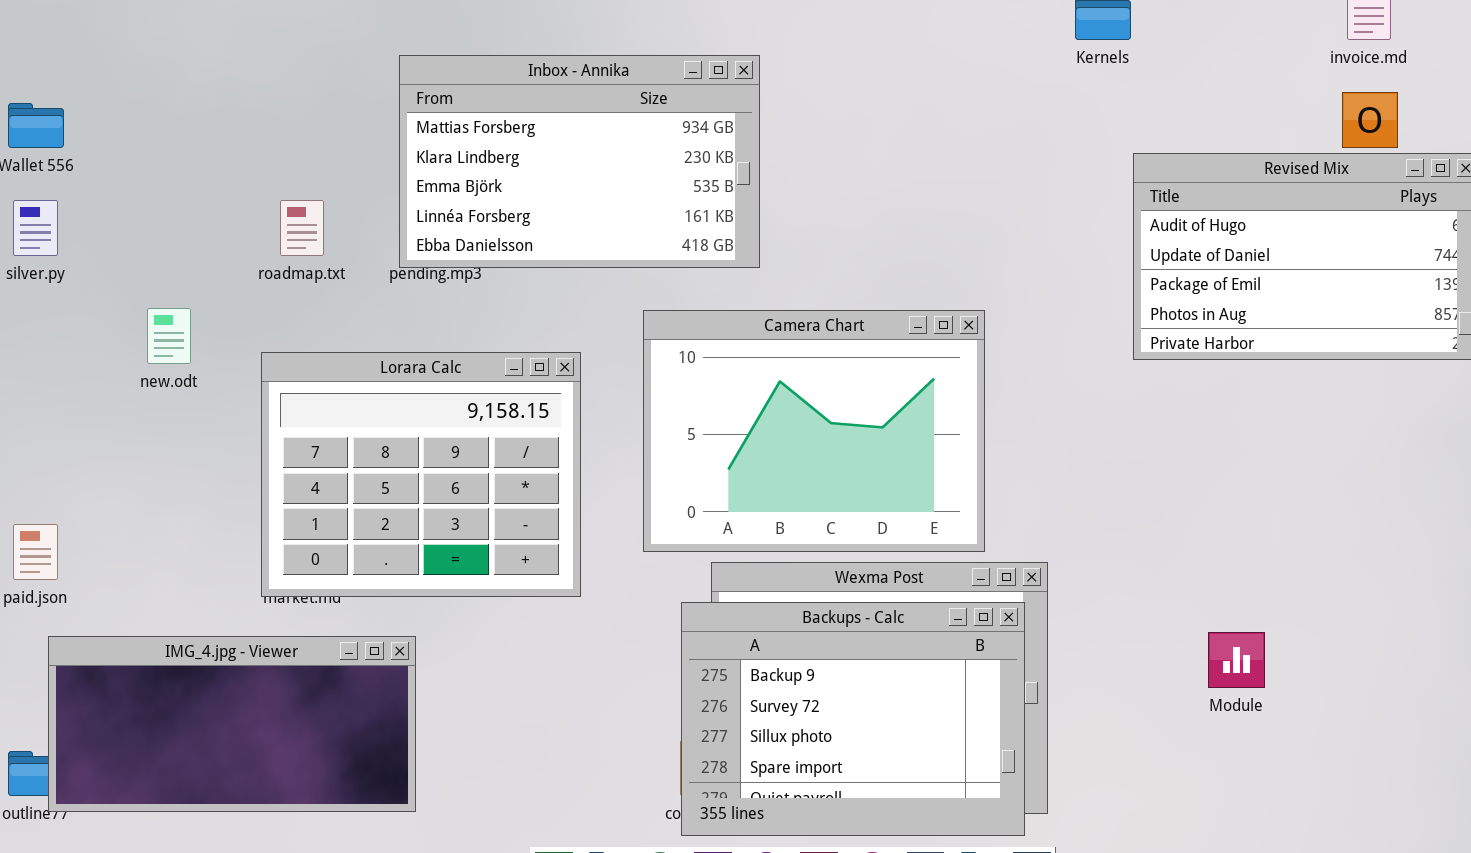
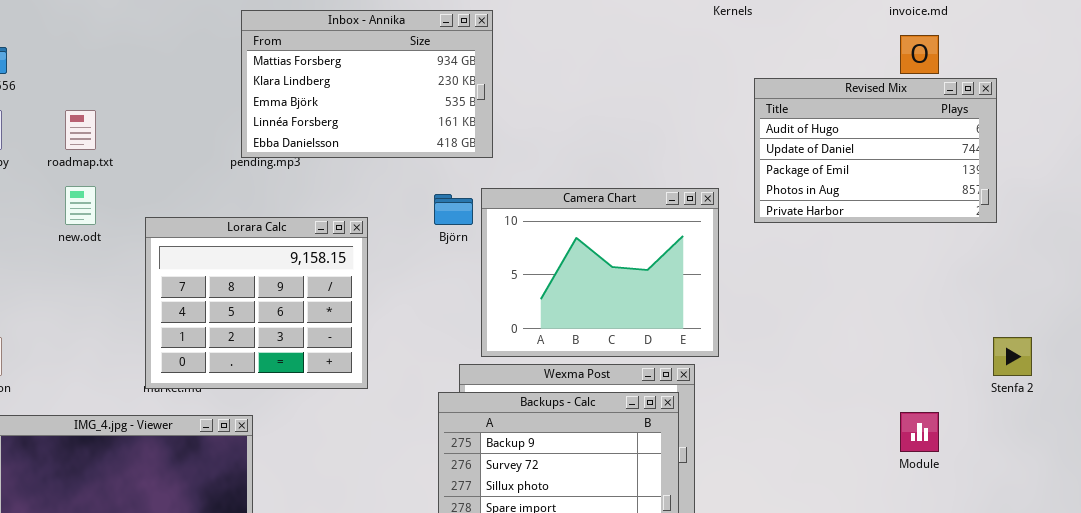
roadmap.txt: [280,200,324,256] -> [65,110,96,150], moved
Camera Chart: [643,310,985,552] -> [481,188,719,357], moved
Module: [1208,632,1265,688] -> [900,412,939,452], moved

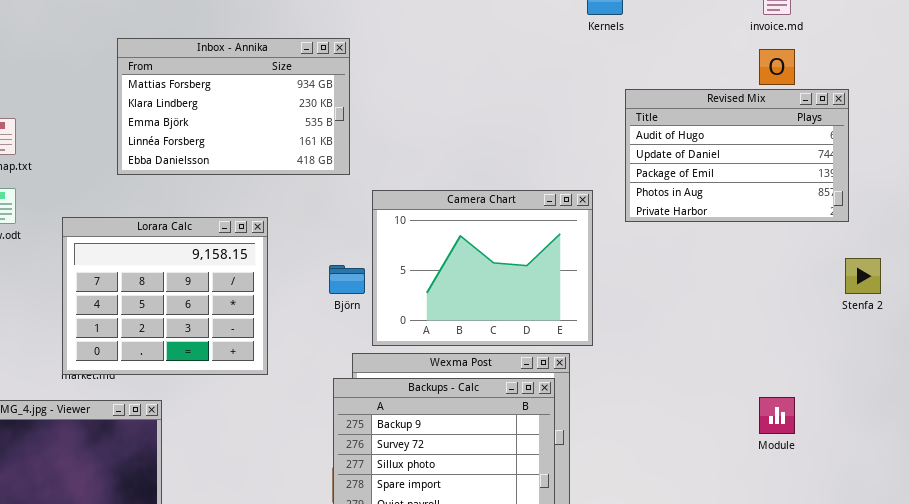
Inbox - Annika: [241,10,493,158] -> [117,38,350,175], moved
Björn: [434,194,473,225] -> [329,265,365,294], moved
Stenfa 2: [993,337,1032,376] -> [845,258,881,294], moved

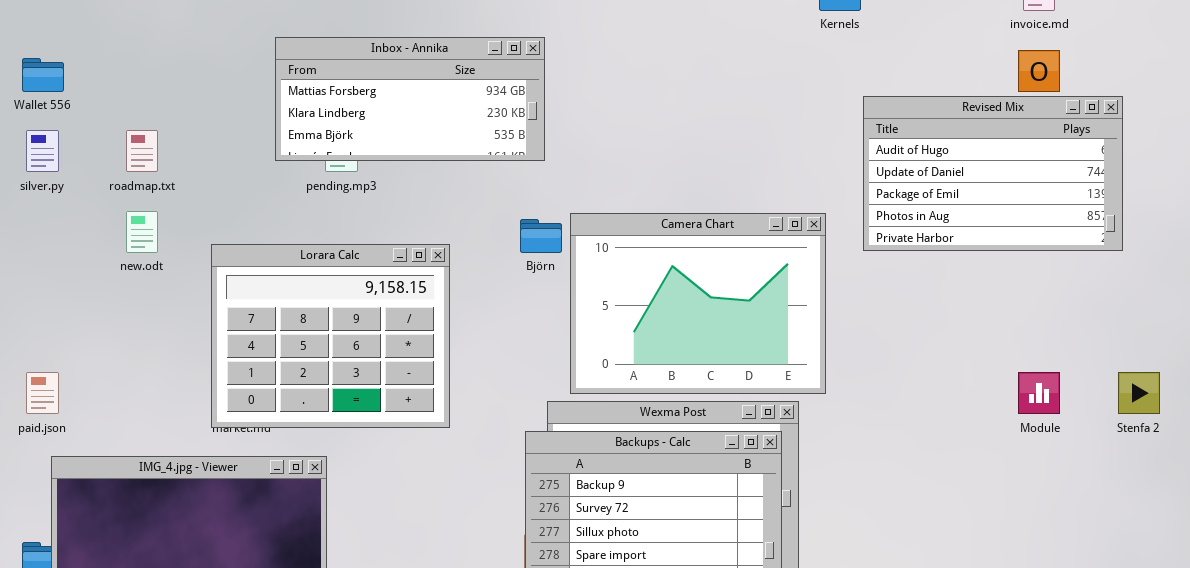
Inbox - Annika: [117,38,350,175] -> [275,37,545,161], resized
Stenfa 2: [845,258,881,294] -> [1118,372,1160,414], moved
Björn: [329,265,365,294] -> [520,219,562,253], moved
Module: [759,397,795,434] -> [1018,372,1060,414], moved

